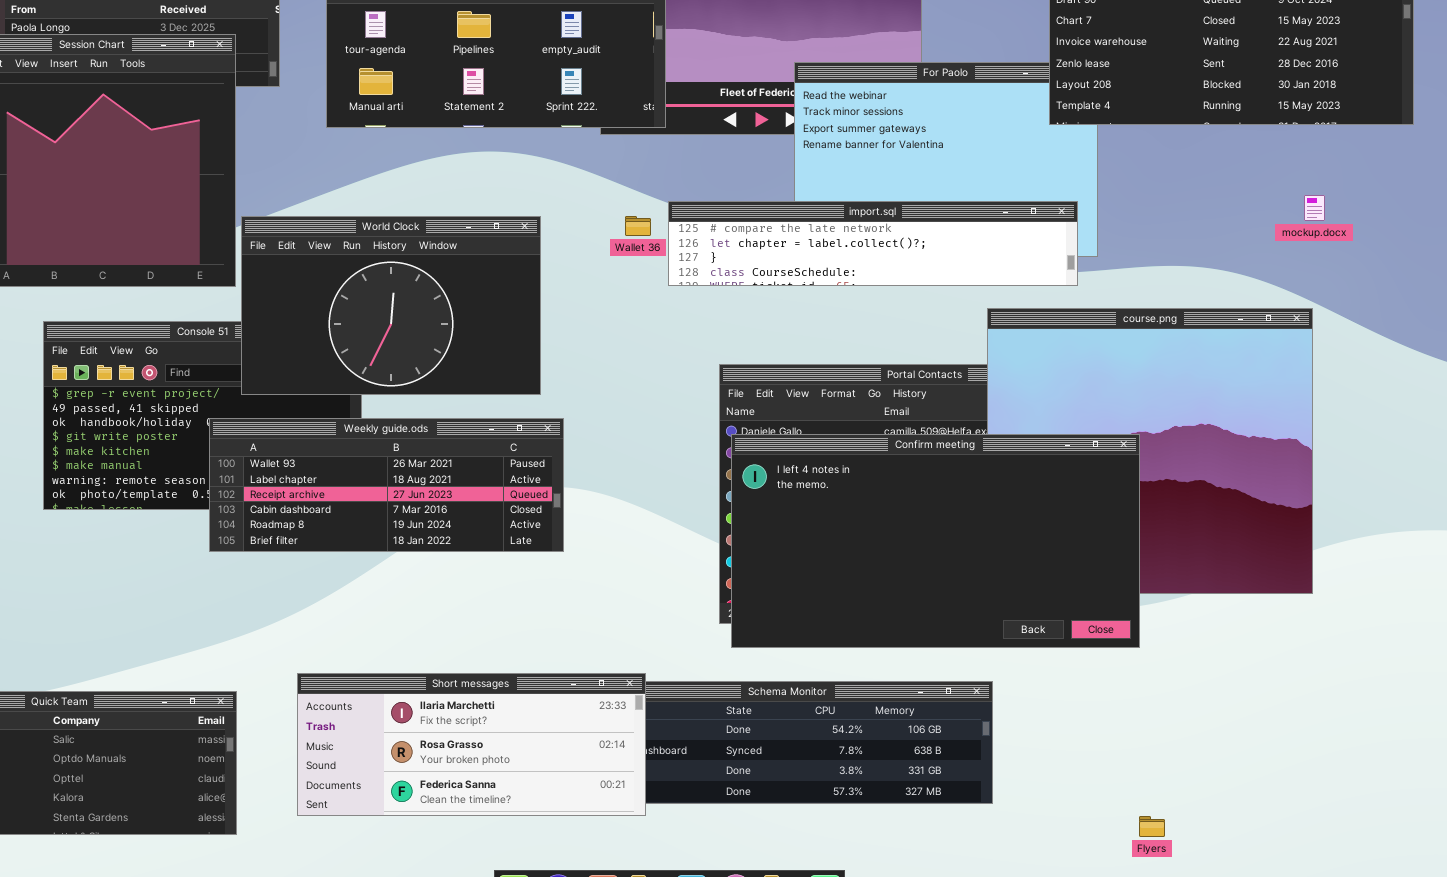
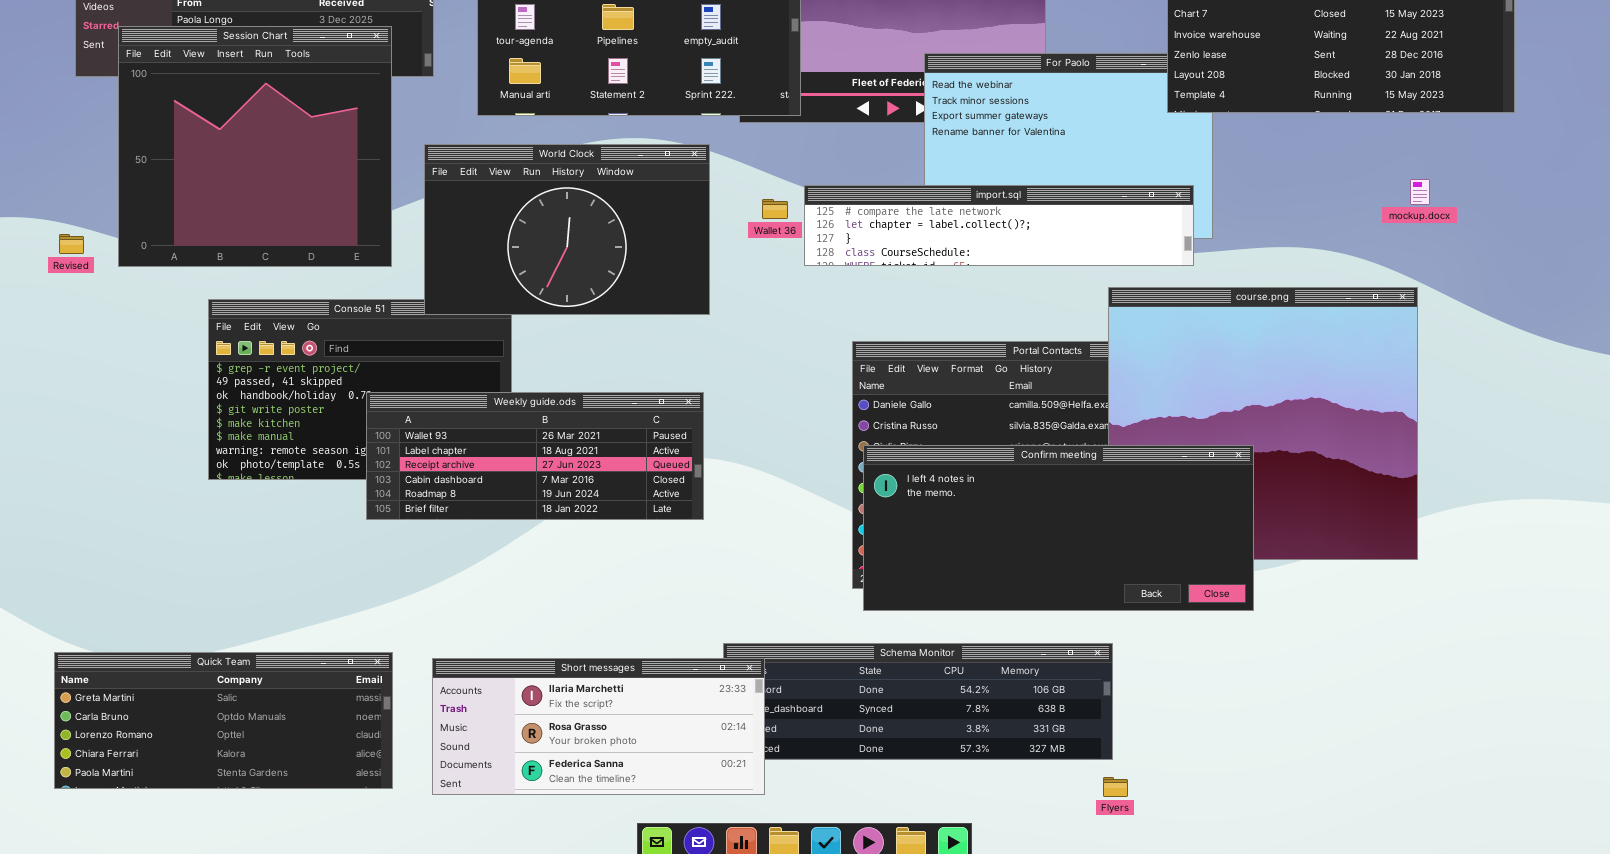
World Clock: [241,216,541,395] -> [424,144,710,315], moved
Confirm meeting: [731,434,1140,648] -> [863,445,1254,611], resized
Short messages: [297,673,646,816] -> [432,658,765,795], moved
Flyers: [1139,816,1165,837] -> [1103,777,1128,797], moved

